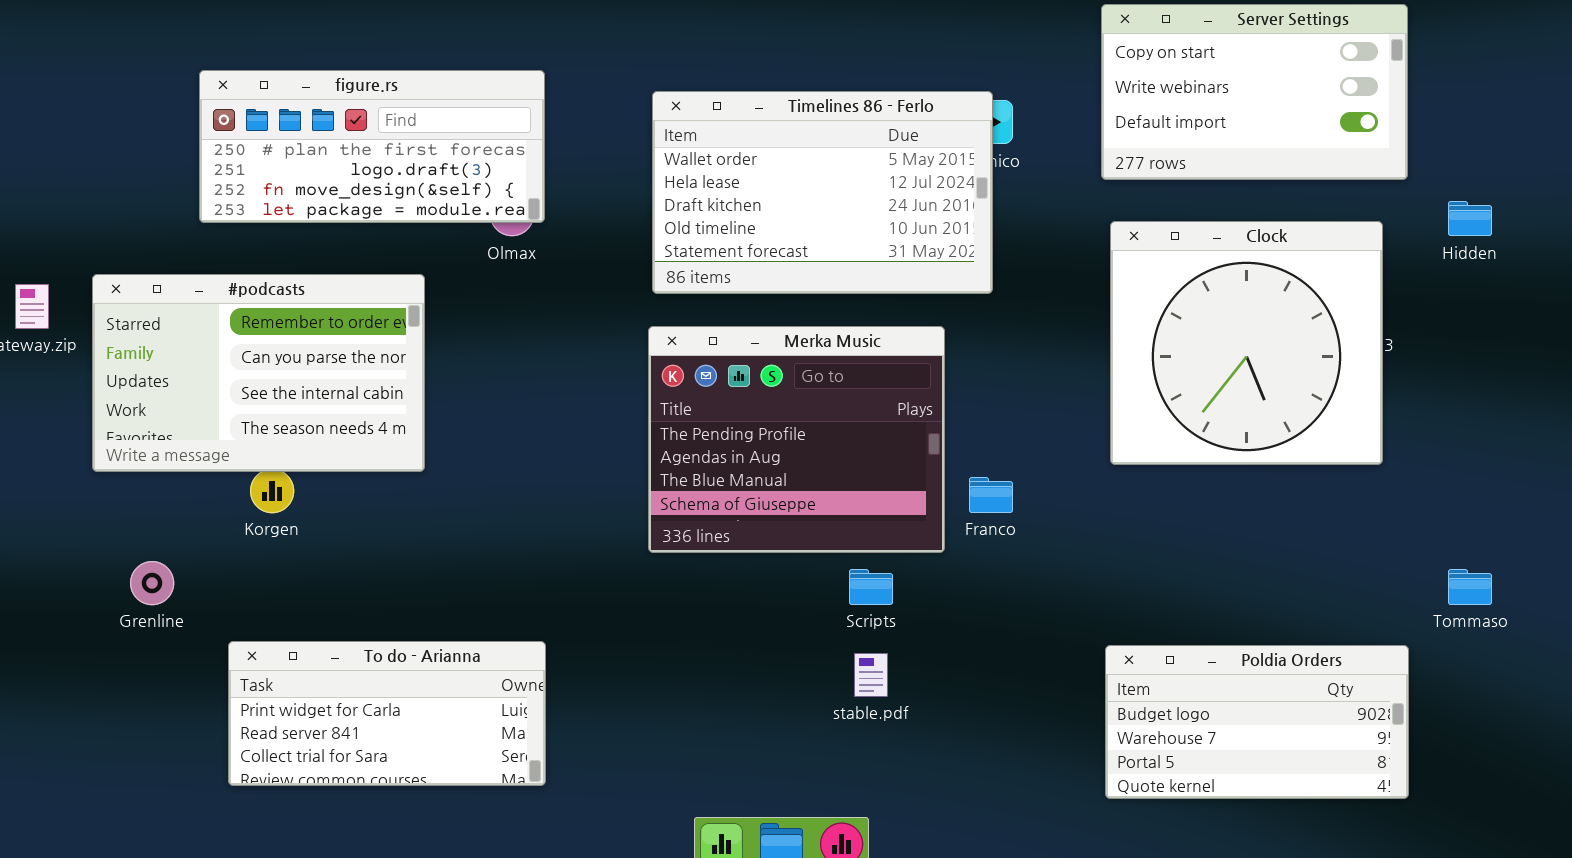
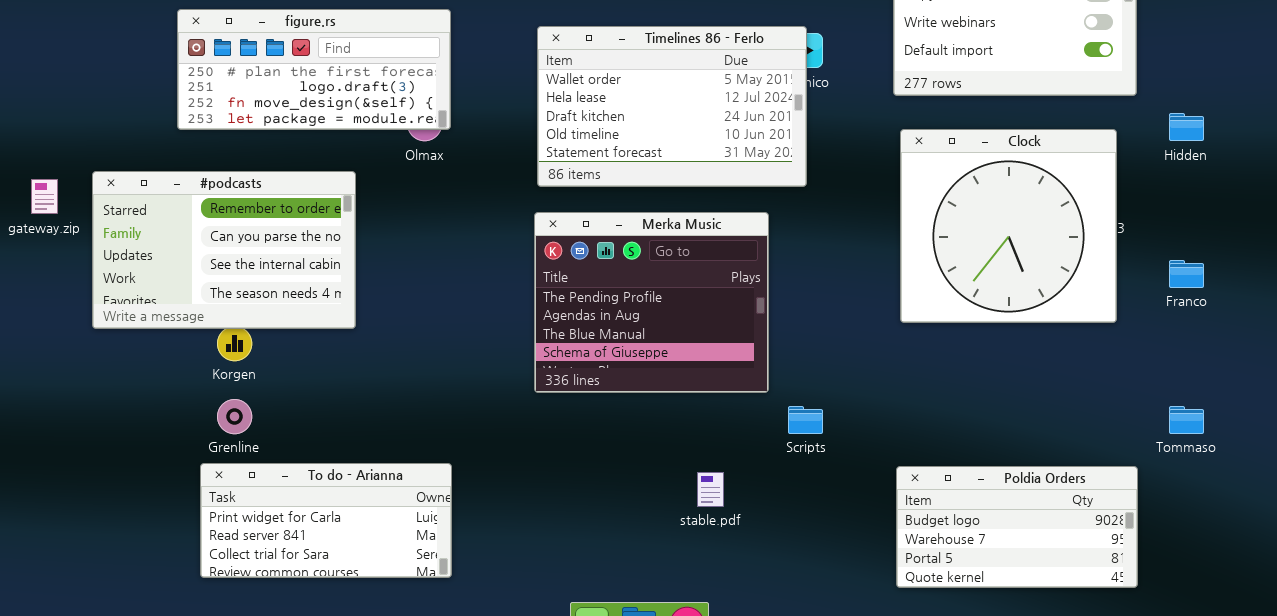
Franco: [969,477,1013,513] -> [1169,260,1204,288], moved
Grenline: [130,561,174,605] -> [217,399,252,434], moved
Scripts: [849,569,893,605] -> [788,406,823,434], moved

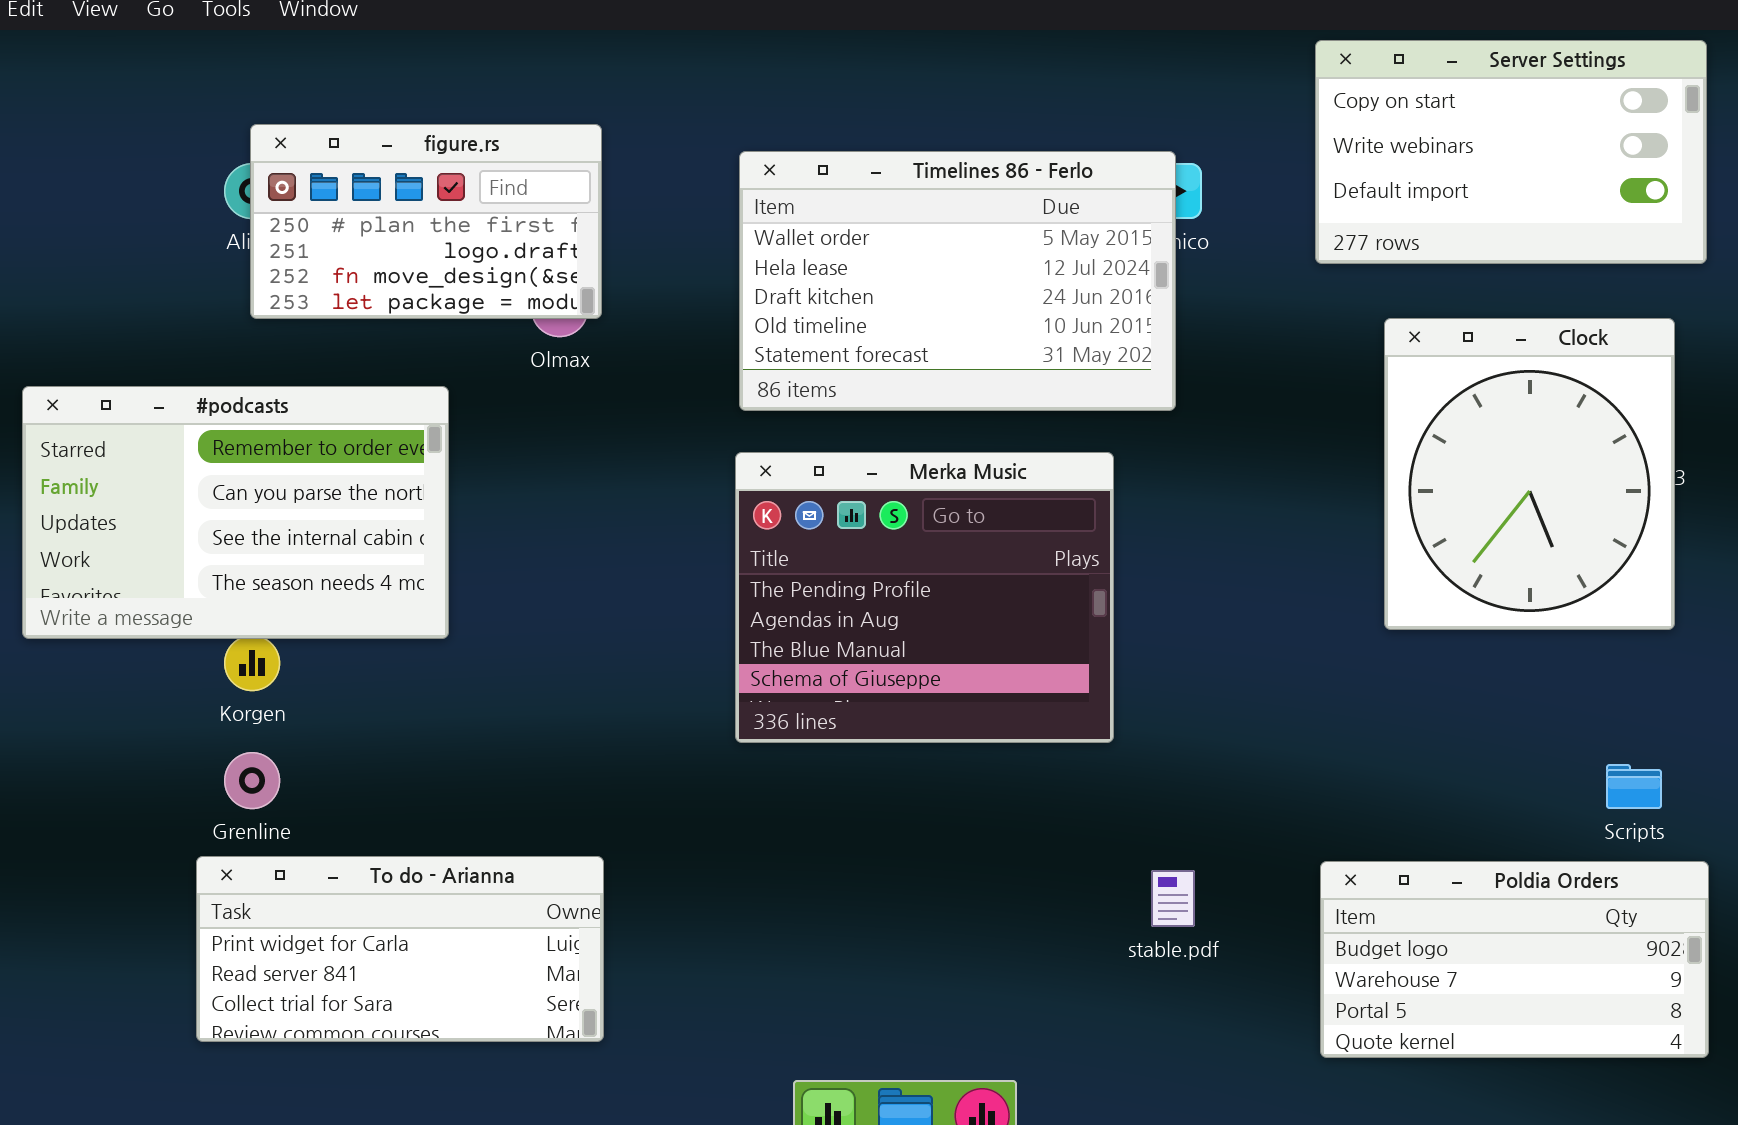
figure.rs: [177,9,451,130] -> [250,124,602,319], resized
Clock: [900,129,1117,323] -> [1384,318,1675,630], resized
Scripts: [788,406,823,434] -> [1606,764,1662,809], moved
stable.pdf: [697,472,724,507] -> [1151,870,1195,927], moved

